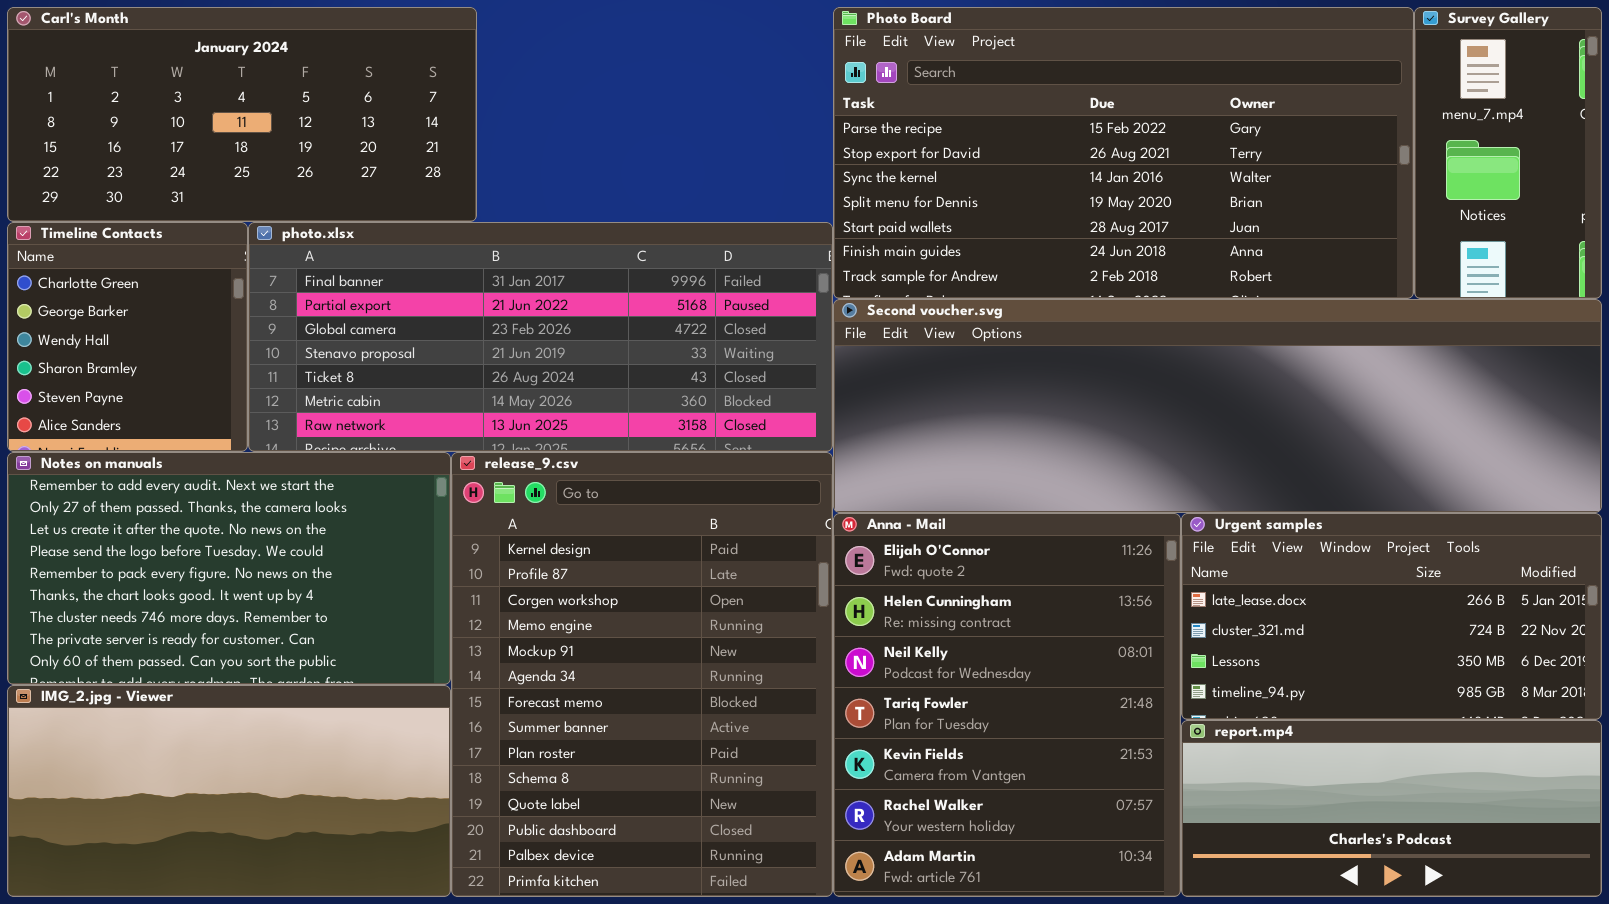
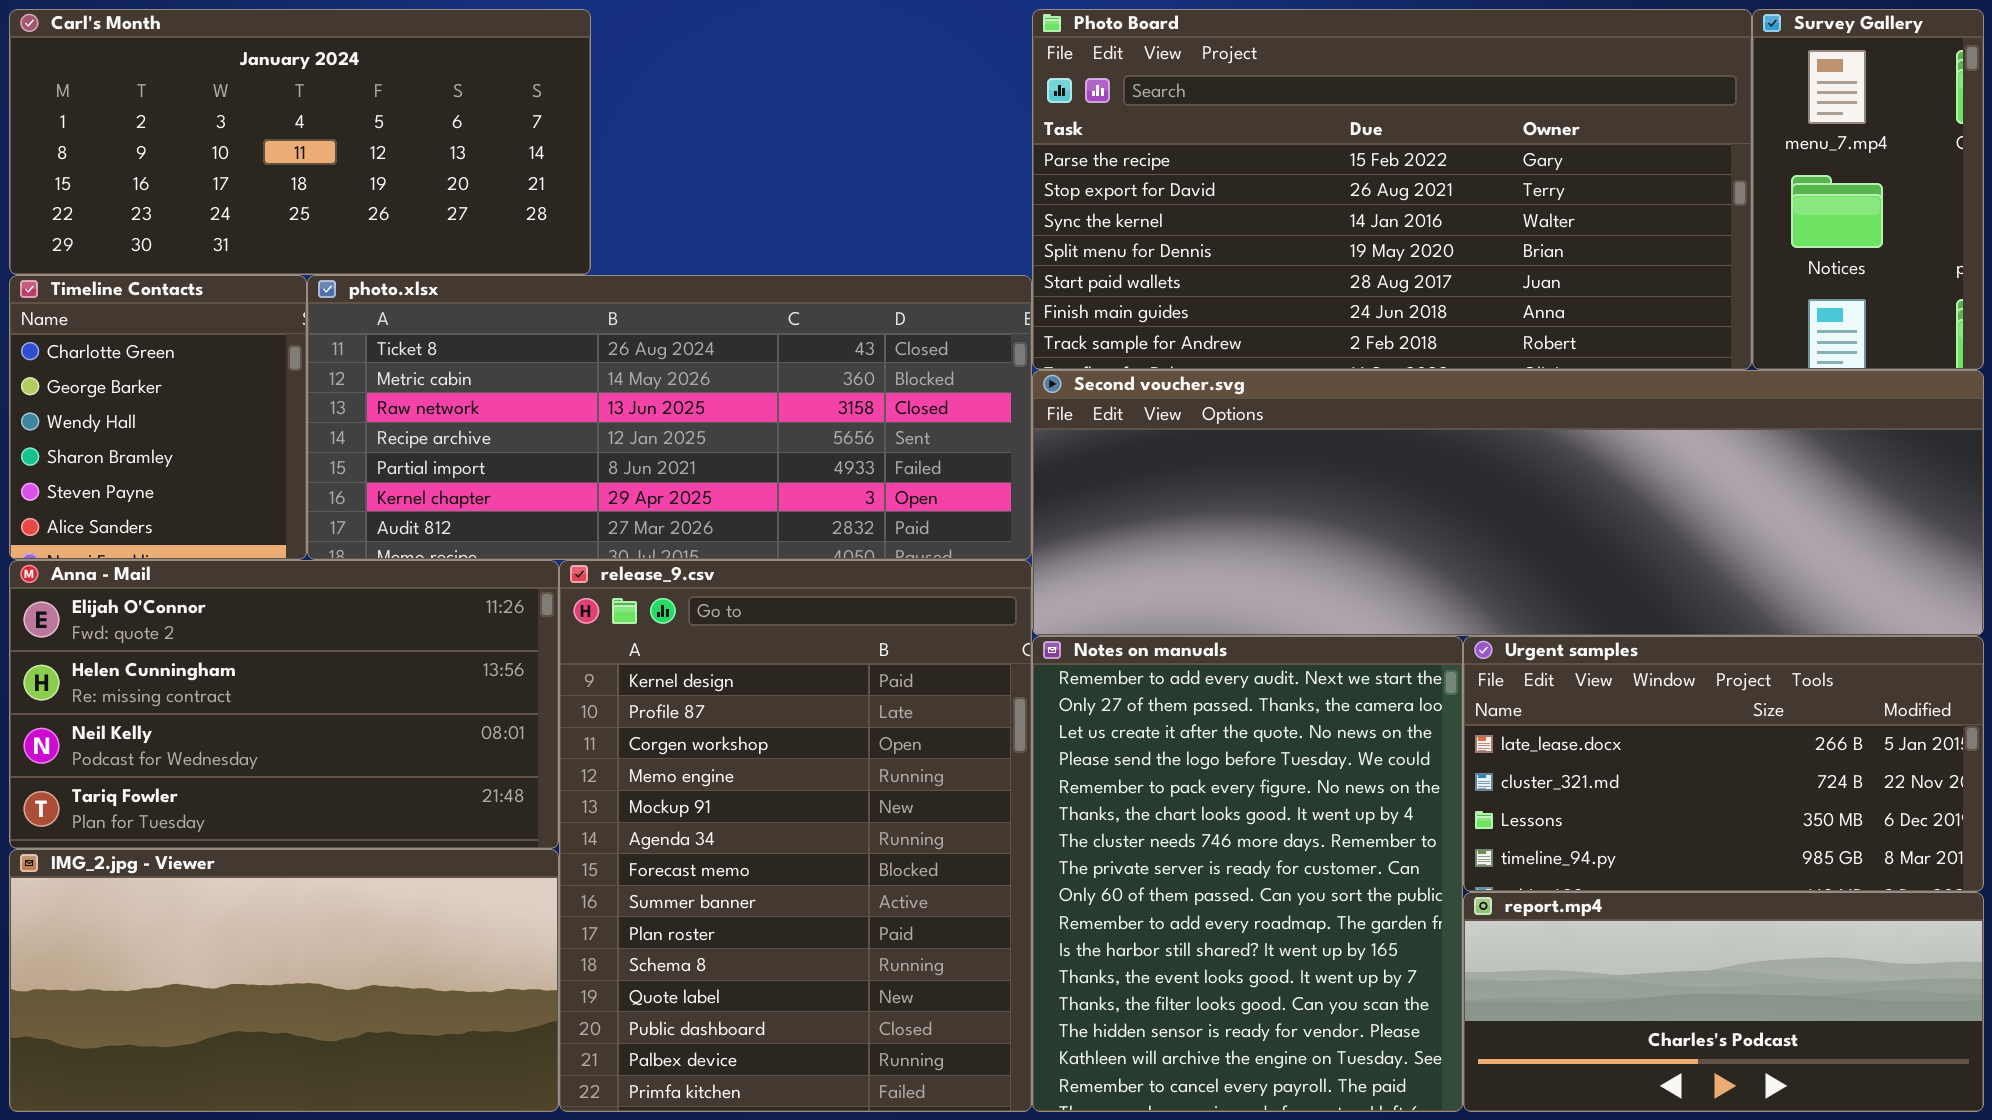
photo.xlsx: [248,222,833,452] -> [307,275,1032,560], scrolled down 4 rows
Notes on manuals: [7,452,451,685] -> [1032,636,1463,1112], moved, resized
Anna - Mail: [833,513,1181,897] -> [9,560,559,849], moved, resized

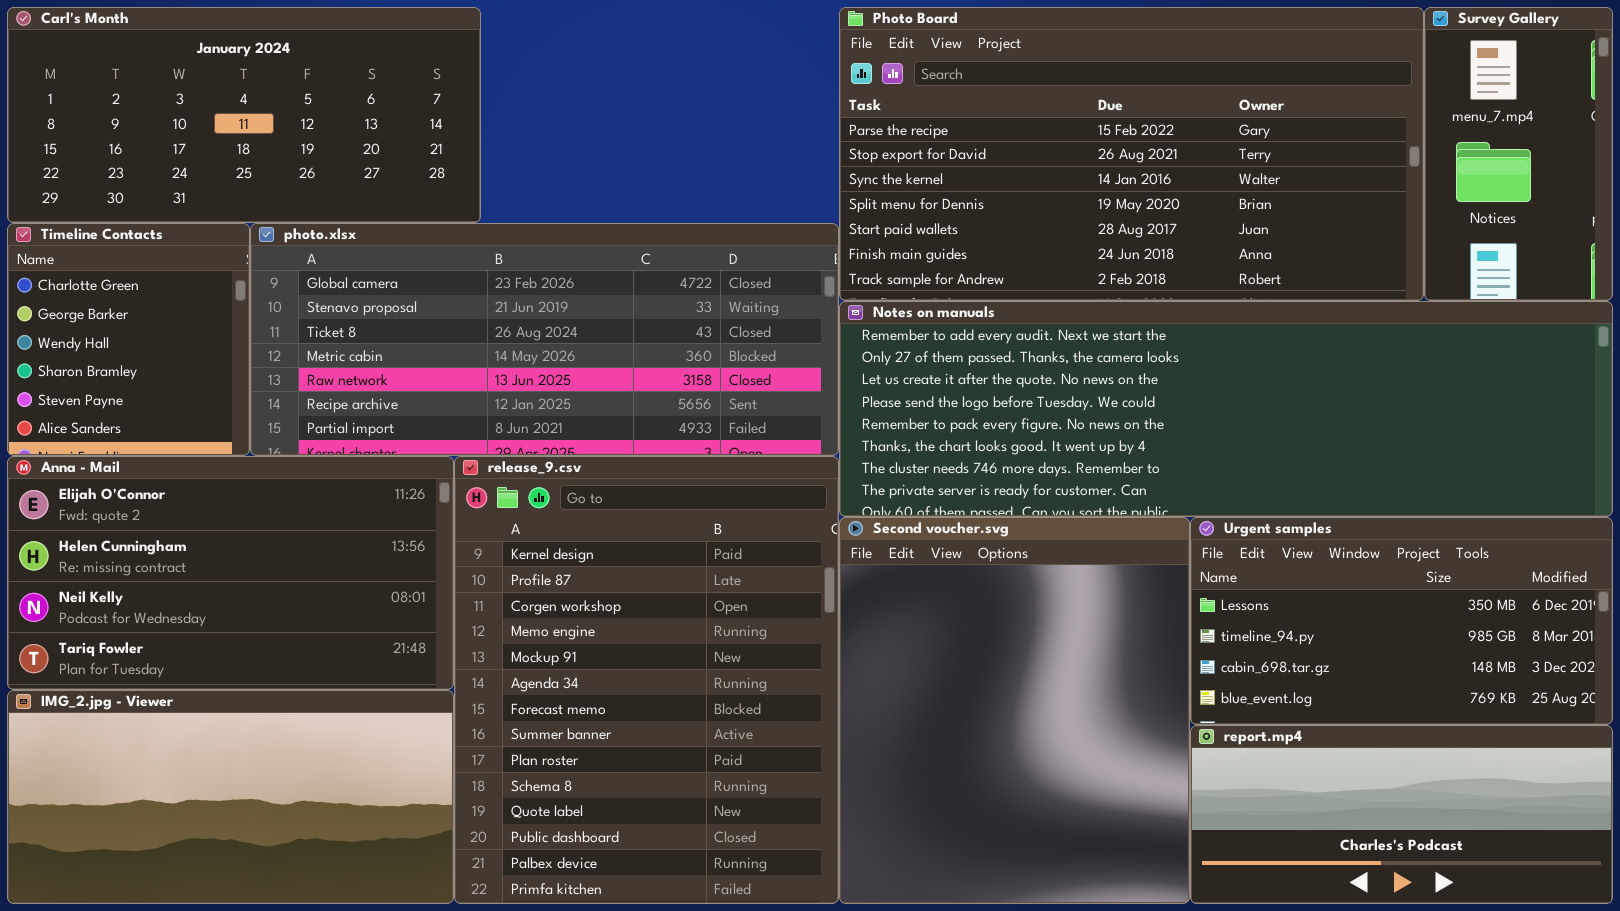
photo.xlsx: [307,275,1032,560] -> [250,223,839,456], scrolled up 2 rows
Second voucher.svg: [1032,370,1984,636] -> [839,517,1190,904], moved, resized
Notes on manuals: [1032,636,1463,1112] -> [839,301,1613,517], moved, resized
Urgent samples: [1463,636,1984,892] -> [1190,517,1613,725], scrolled down 2 rows

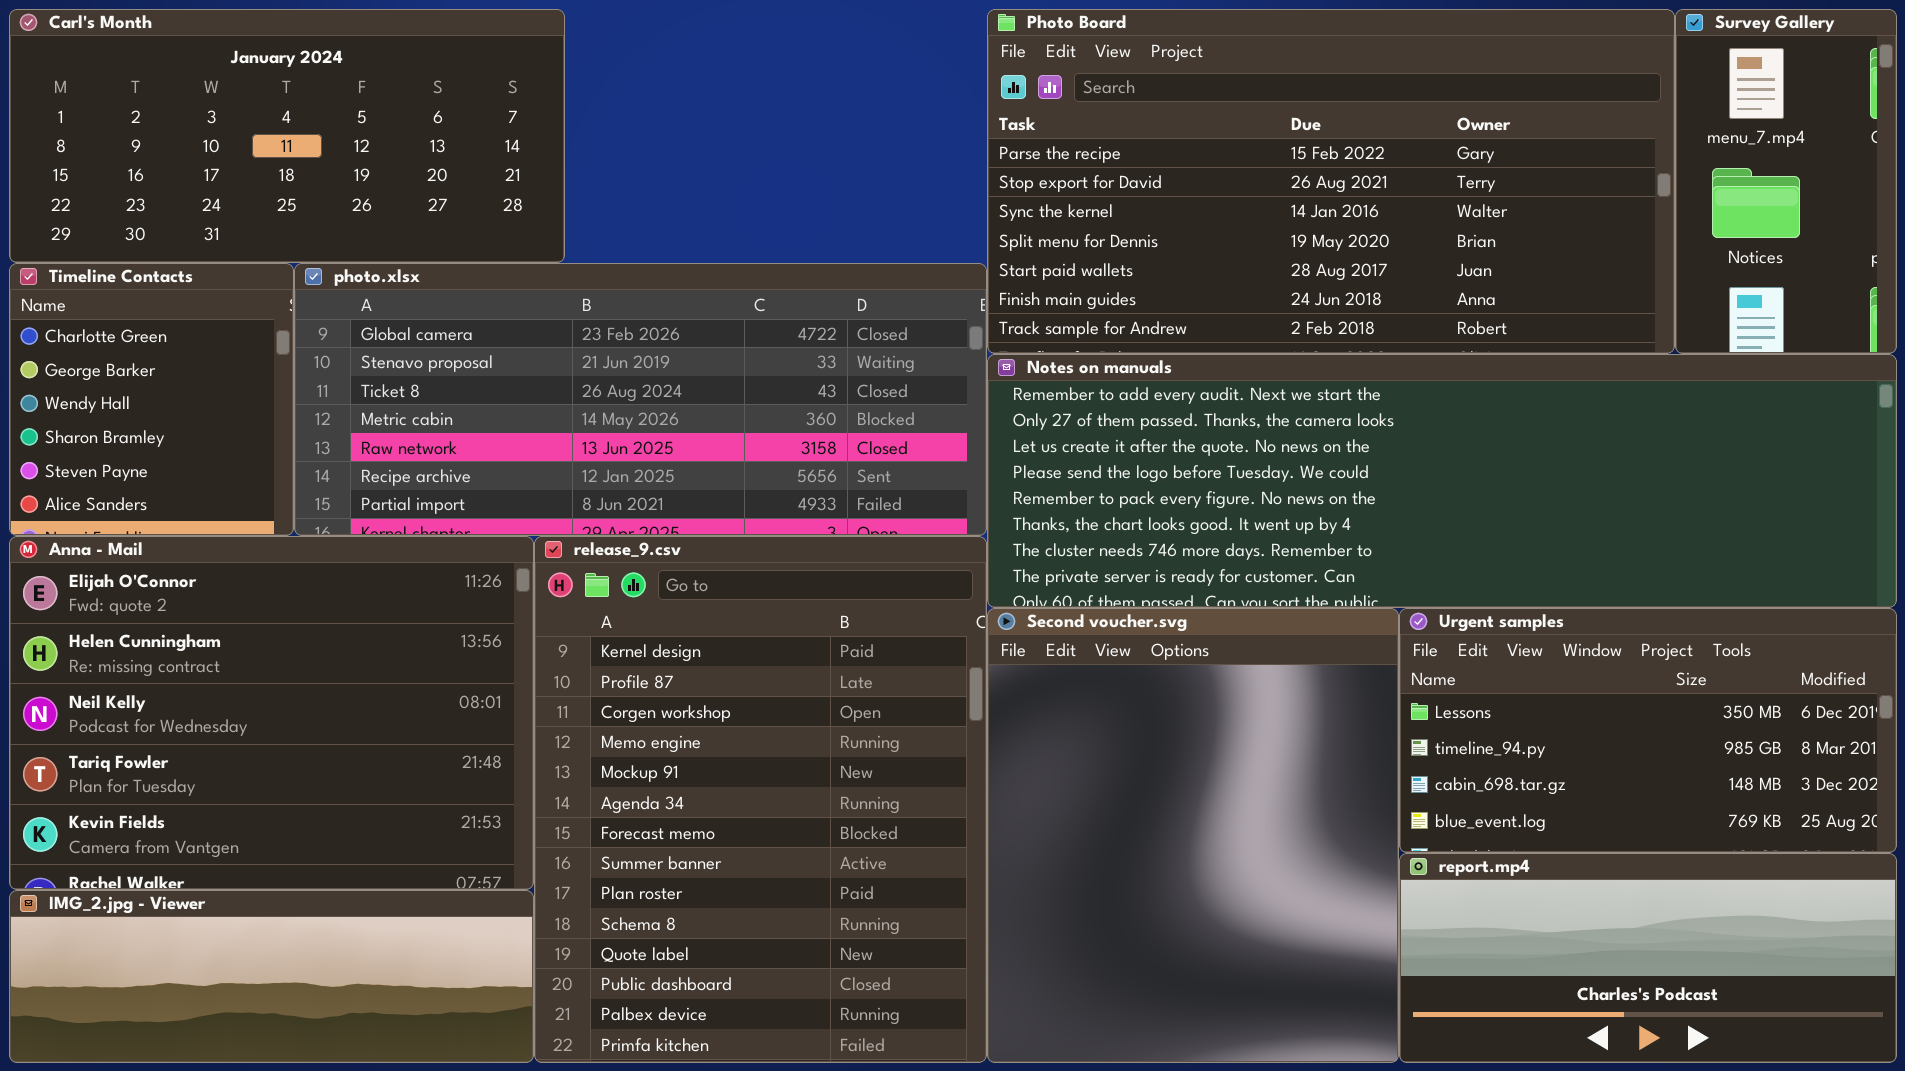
Anna - Mail: [7,456,454,690] -> [9,536,534,890], resized
IMG_2.jpg - Viewer: [7,690,454,904] -> [9,890,534,1063], resized

